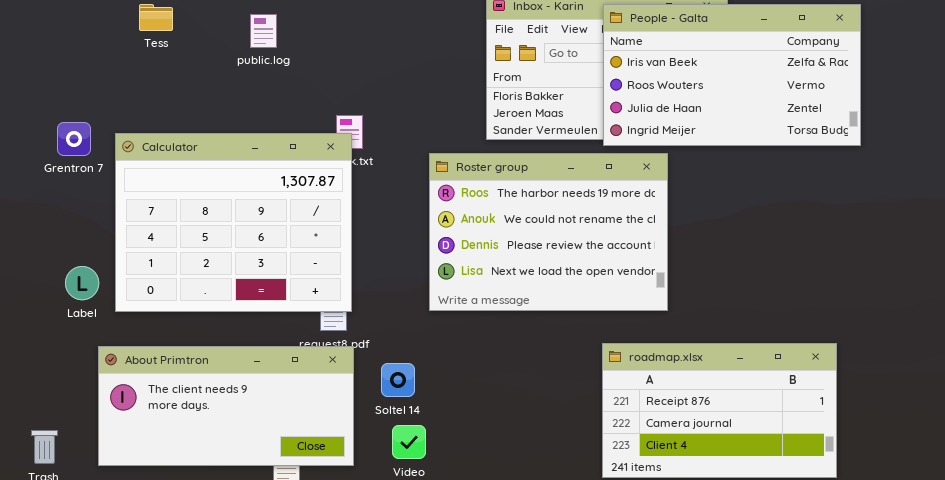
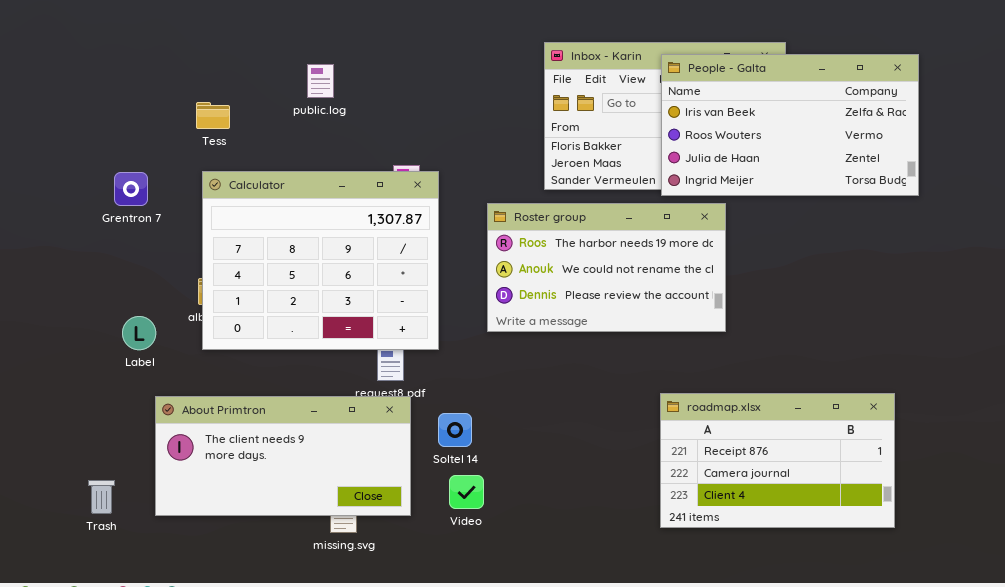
Tess: [139,4,173,31] -> [196,102,230,129], moved
Calculator: [115,133,352,312] -> [202,171,439,350], moved
Roster group: [429,153,668,311] -> [487,203,726,332], resized

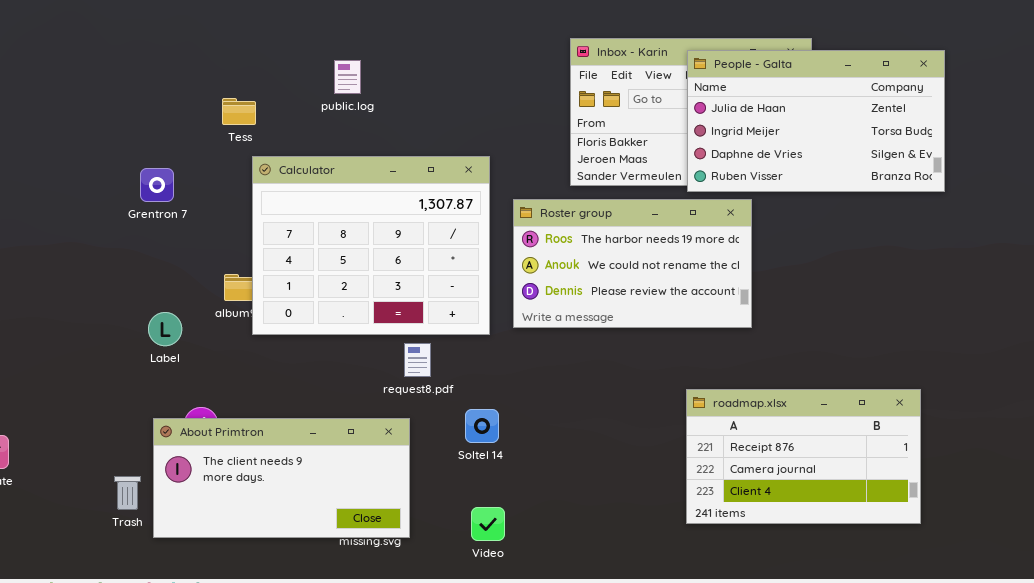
People - Galta: [661,54,919,196] -> [687,50,945,192], scrolled down 2 rows
Calculator: [202,171,439,350] -> [252,156,490,335], moved
About Primtron: [155,396,411,516] -> [153,418,410,538], moved
Video: [449,475,484,509] -> [471,507,505,541], moved

